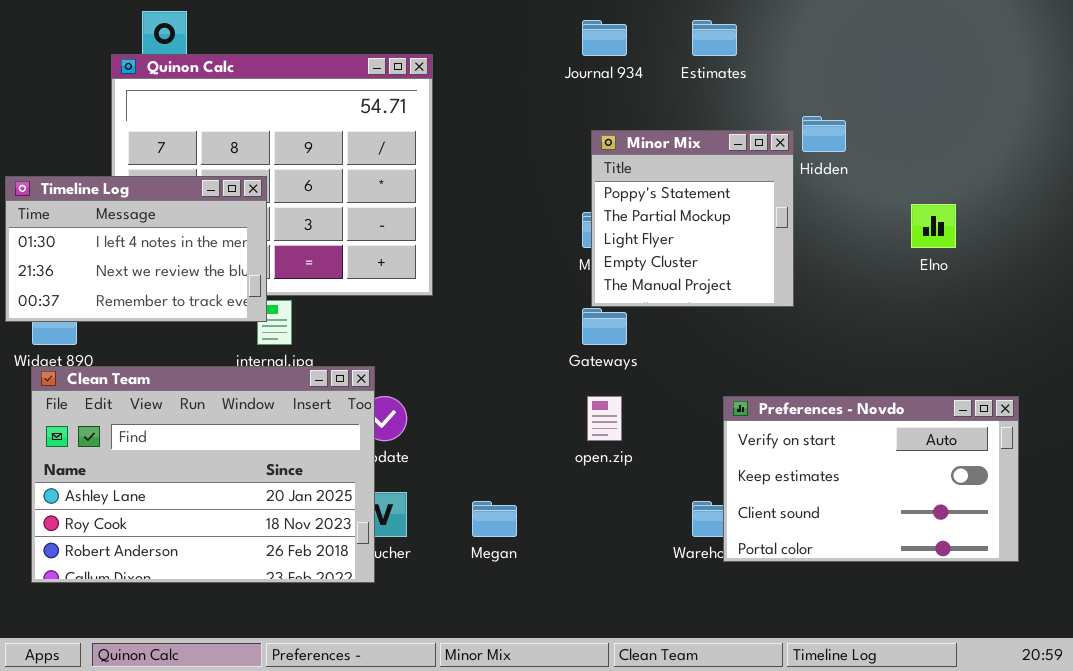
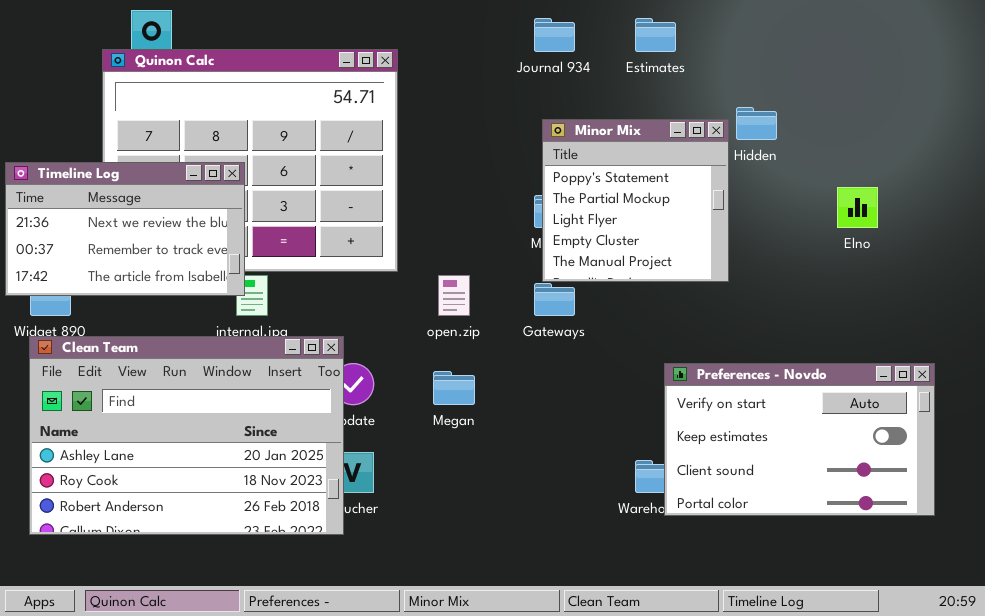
Timeline Log: [5,176,267,322] -> [5,162,245,296], scrolled down 1 row
open.zip: [587,396,622,441] -> [438,275,470,316], moved
Megan: [472,501,517,537] -> [433,371,475,405], moved

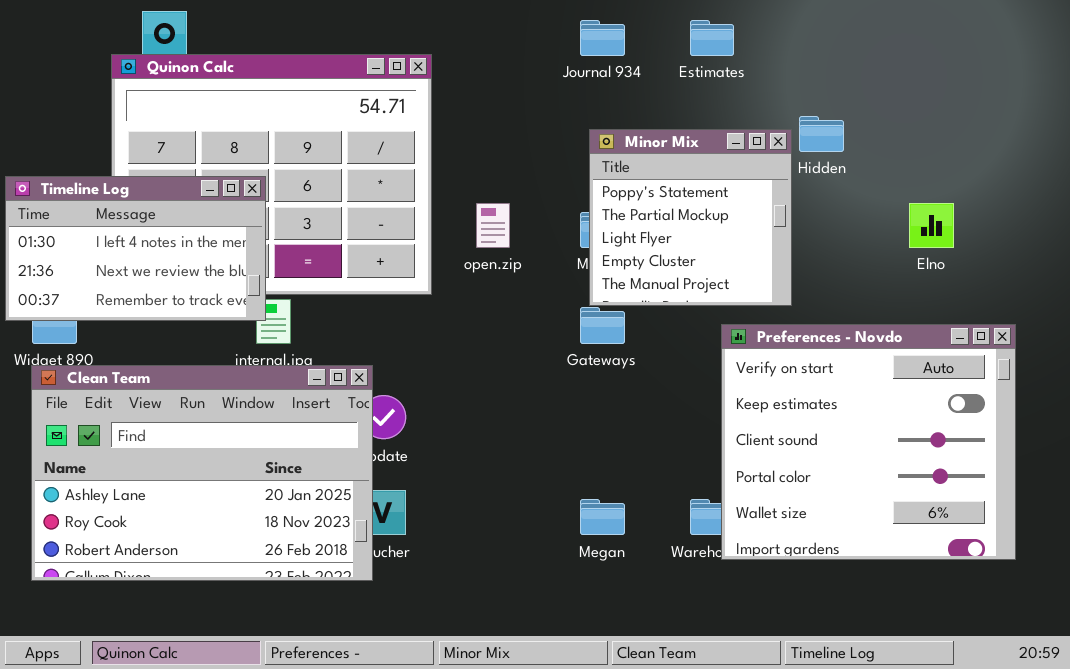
Timeline Log: [5,162,245,296] -> [5,176,266,321], scrolled up 1 row
open.zip: [438,275,470,316] -> [476,203,510,248], moved
Preferences - Novdo: [664,363,935,516] -> [721,324,1016,560], resized
Megan: [433,371,475,405] -> [580,499,625,535], moved

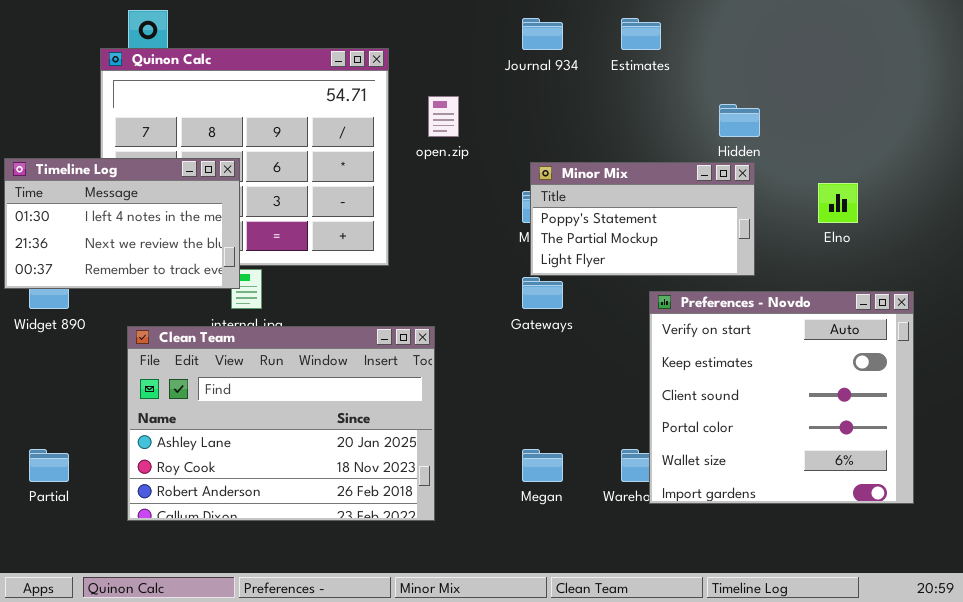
Minor Mix: [589,129,792,306] -> [530,162,755,276], resized
open.zip: [476,203,510,248] -> [428,96,459,137], moved
Clean Team: [31,365,373,581] -> [127,326,435,521], moved

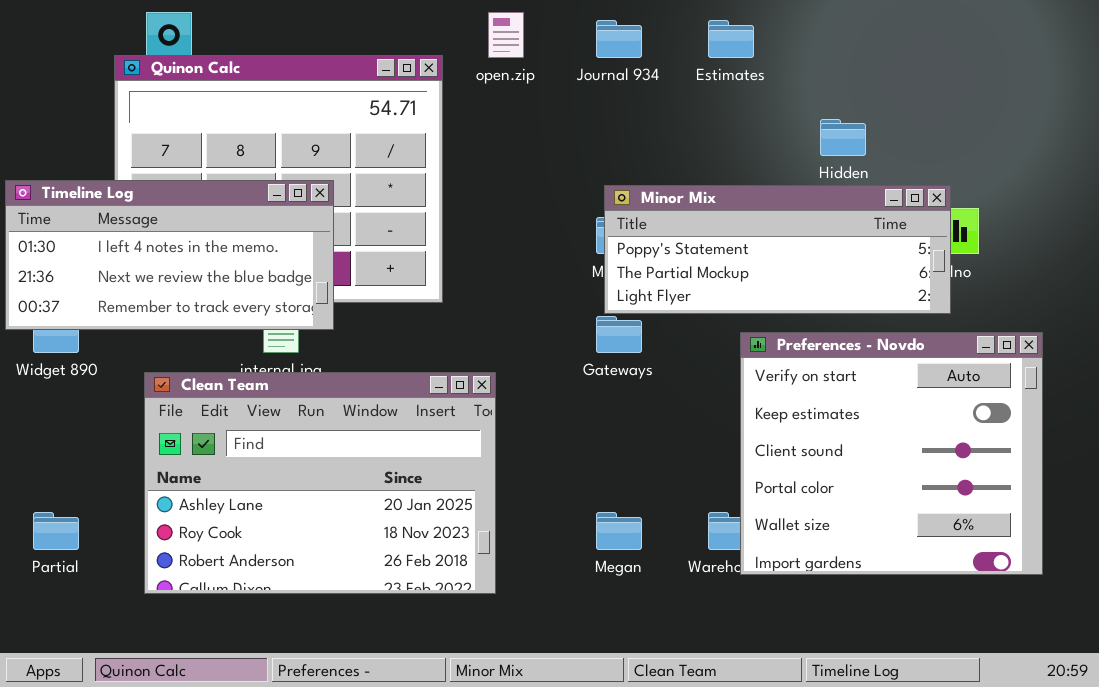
open.zip: [428,96,459,137] -> [488,12,524,58], moved
Timeline Log: [4,158,240,289] -> [5,180,334,330], resized
Minor Mix: [530,162,755,276] -> [604,185,951,314], resized

